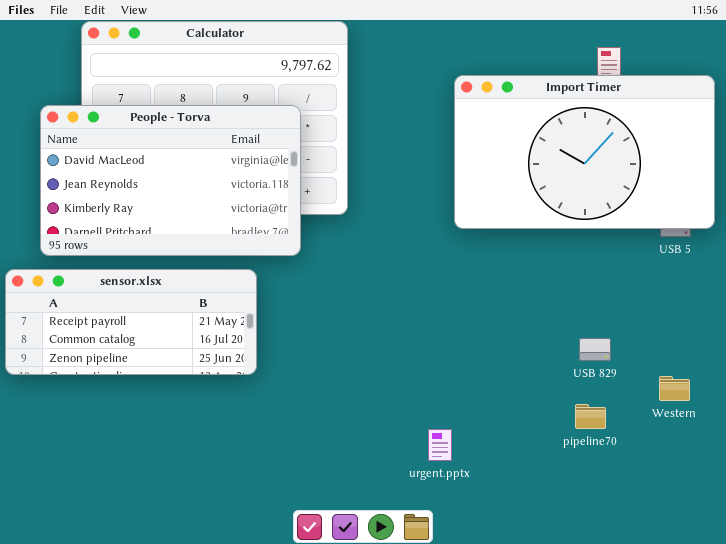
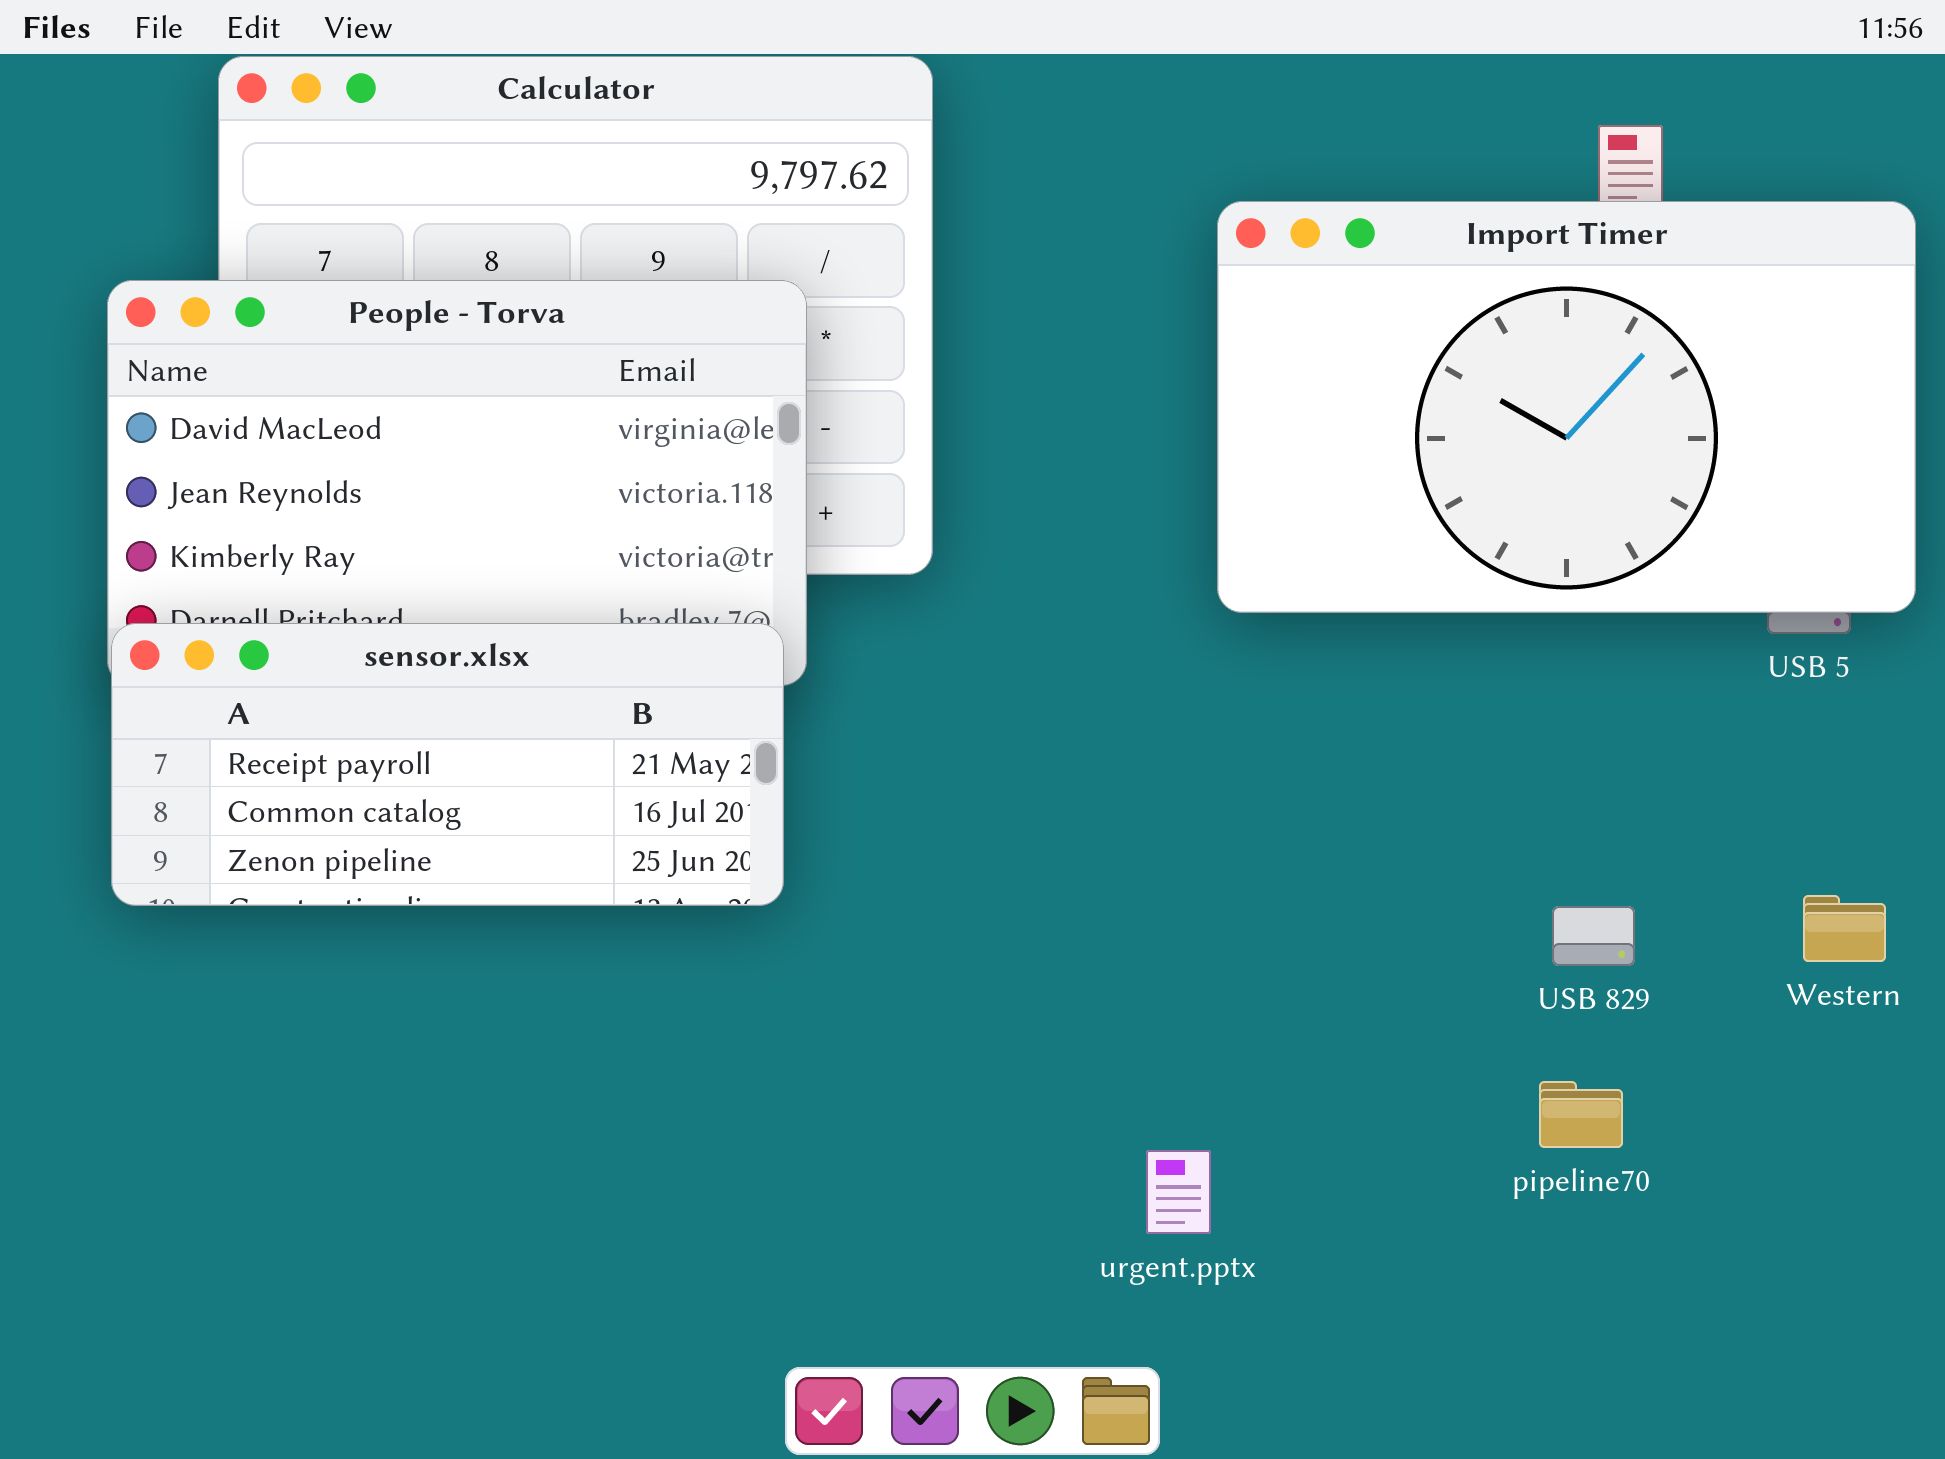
sensor.xlsx: [5,269,257,375] -> [111,623,784,906], moved
Western: [659,376,690,401] -> [1803,895,1886,962], moved

